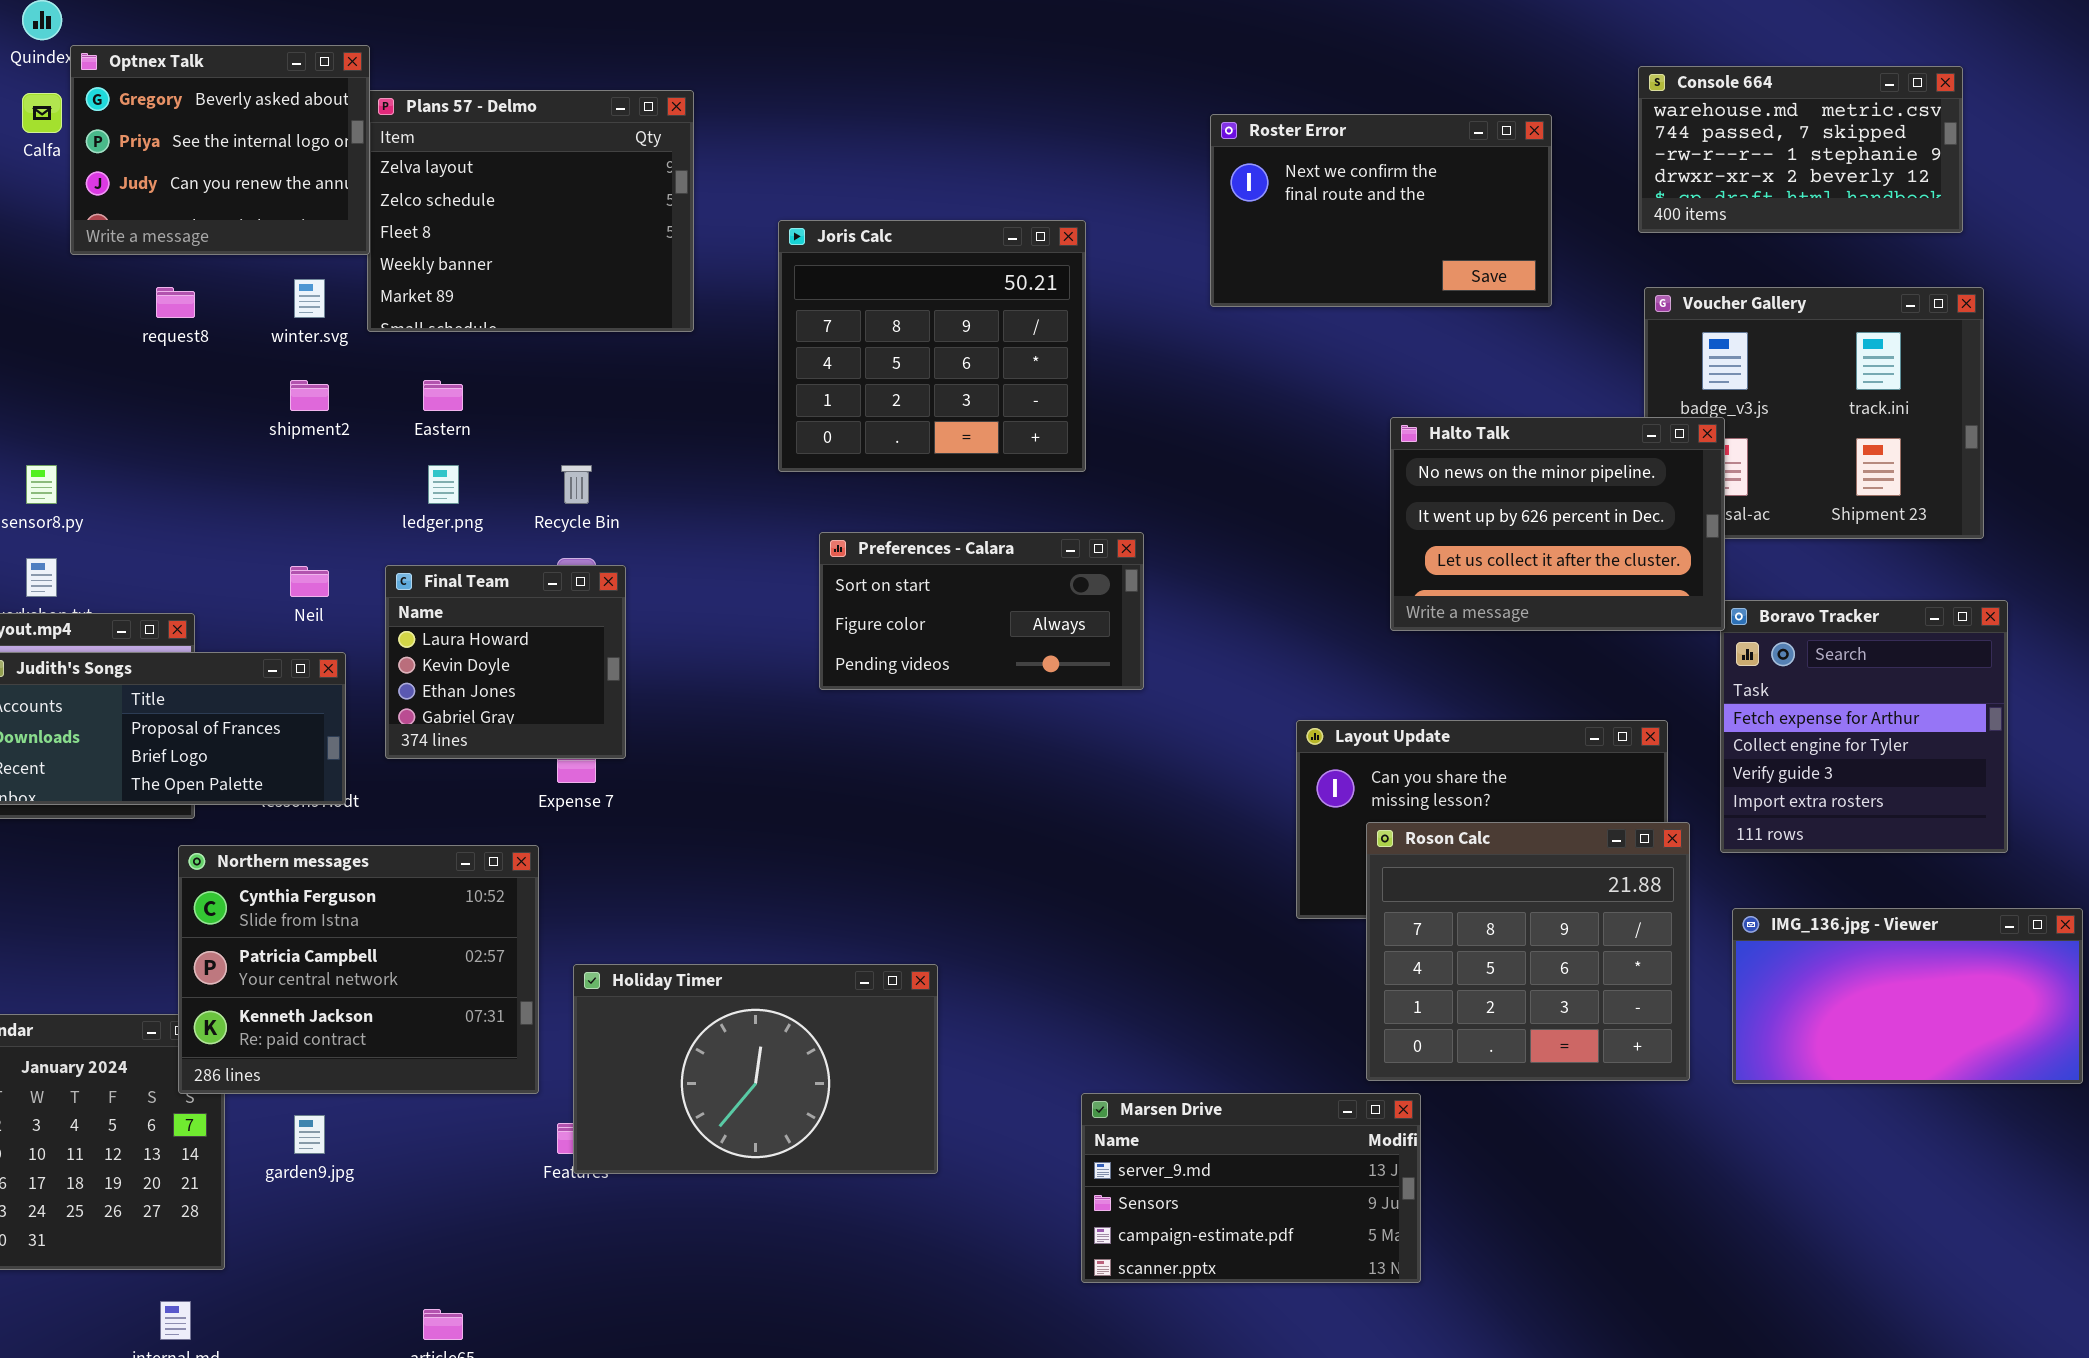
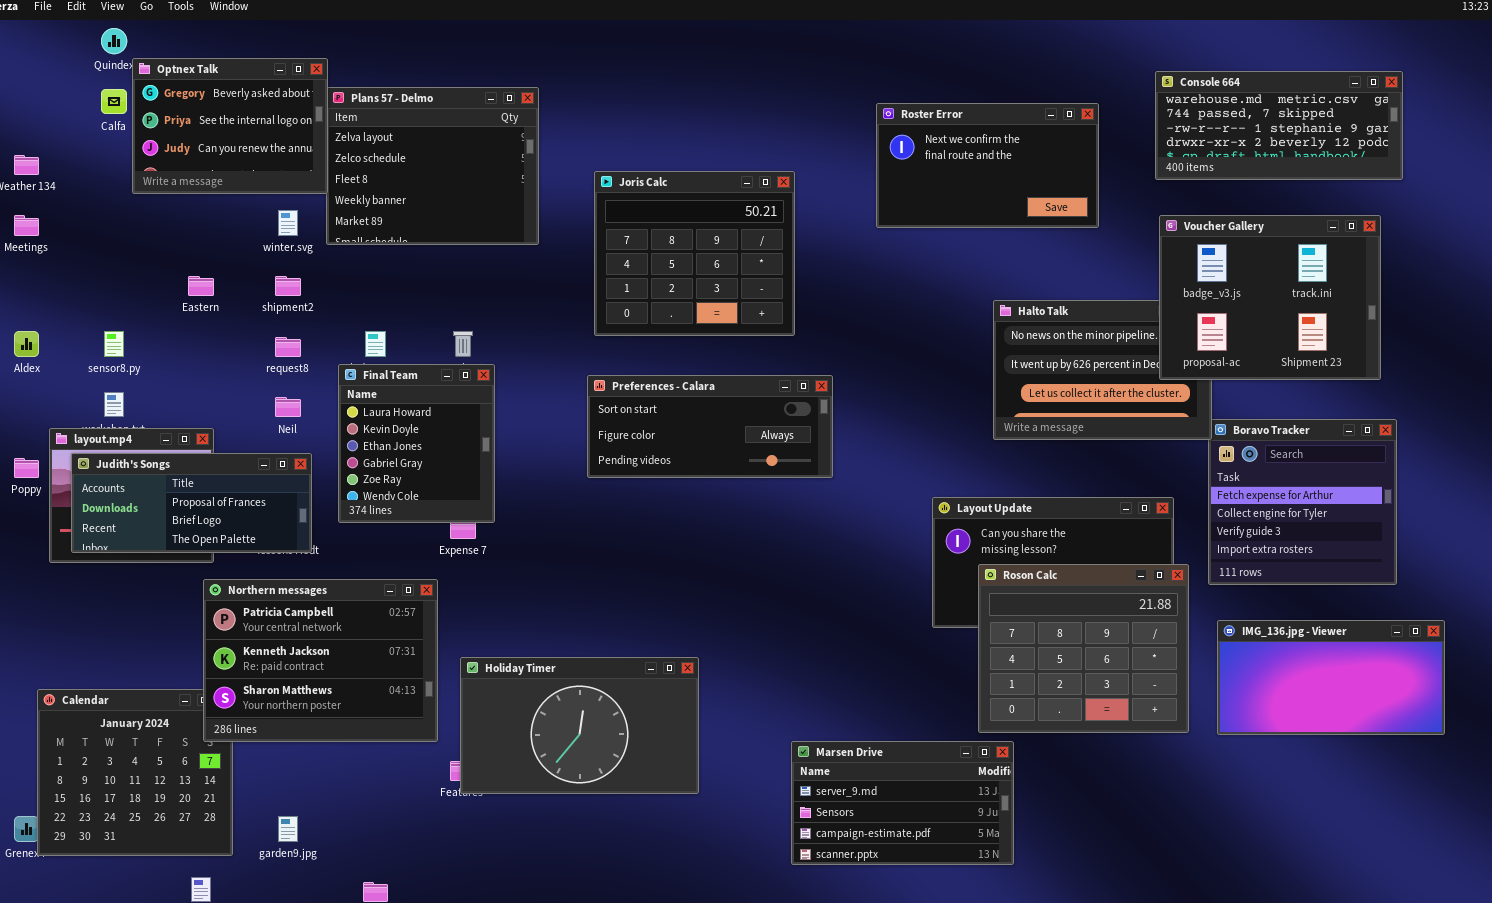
Console 664: [1638,66,1963,233] -> [1155,71,1403,180], resized
request8: [156,287,195,318] -> [275,337,301,357], moved
Voucher Gallery: [1644,287,1984,539] -> [1159,215,1381,380], raised
Eastern: [423,380,463,411] -> [188,276,214,296], moved
Preferences - Calara: [819,532,1144,690] -> [587,375,833,478], resized
Final Team: [385,565,626,759] -> [338,364,495,523], resized
Northern messages: [178,845,539,1094] -> [203,579,438,742], scrolled down 1 row
garden9.jpg: [294,1115,325,1154] -> [278,816,298,842], moved

